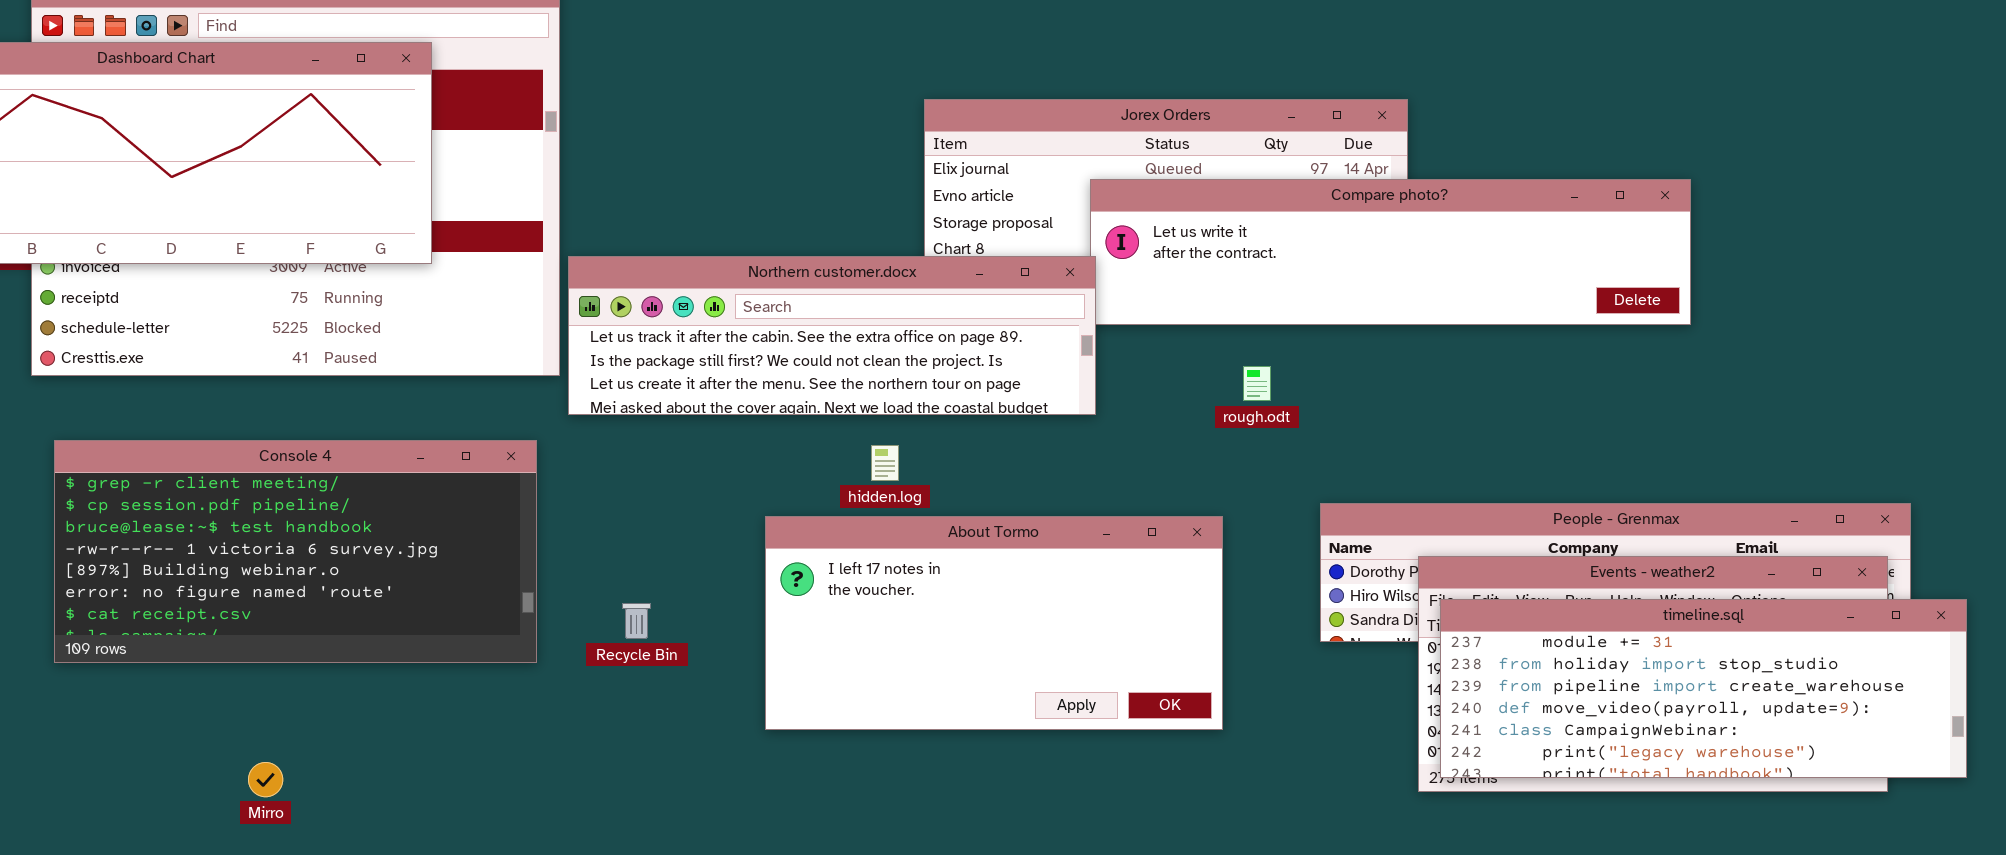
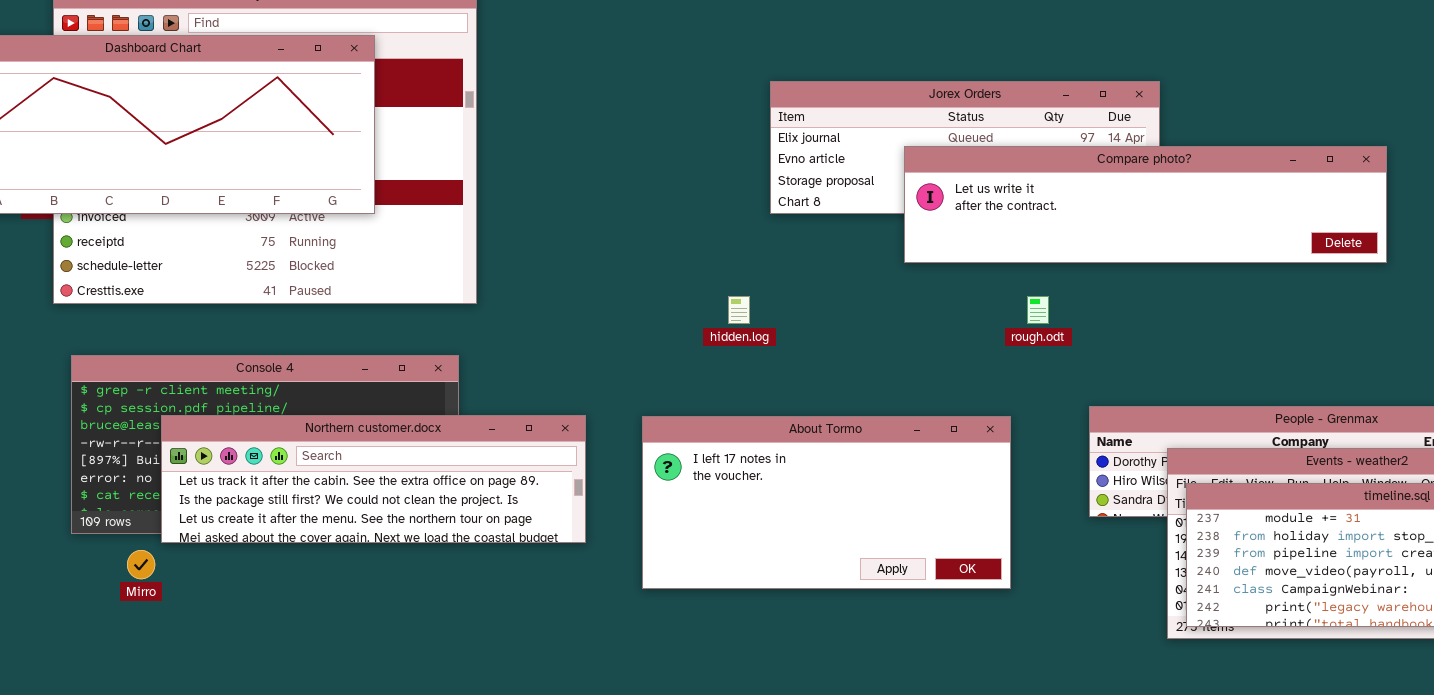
Northern customer.docx: [568,256,1096,415] -> [161,415,586,543], moved
hidden.log: [871,445,899,481] -> [728,296,750,324], moved
Mirro: [248,762,283,797] -> [127,550,155,579], moved

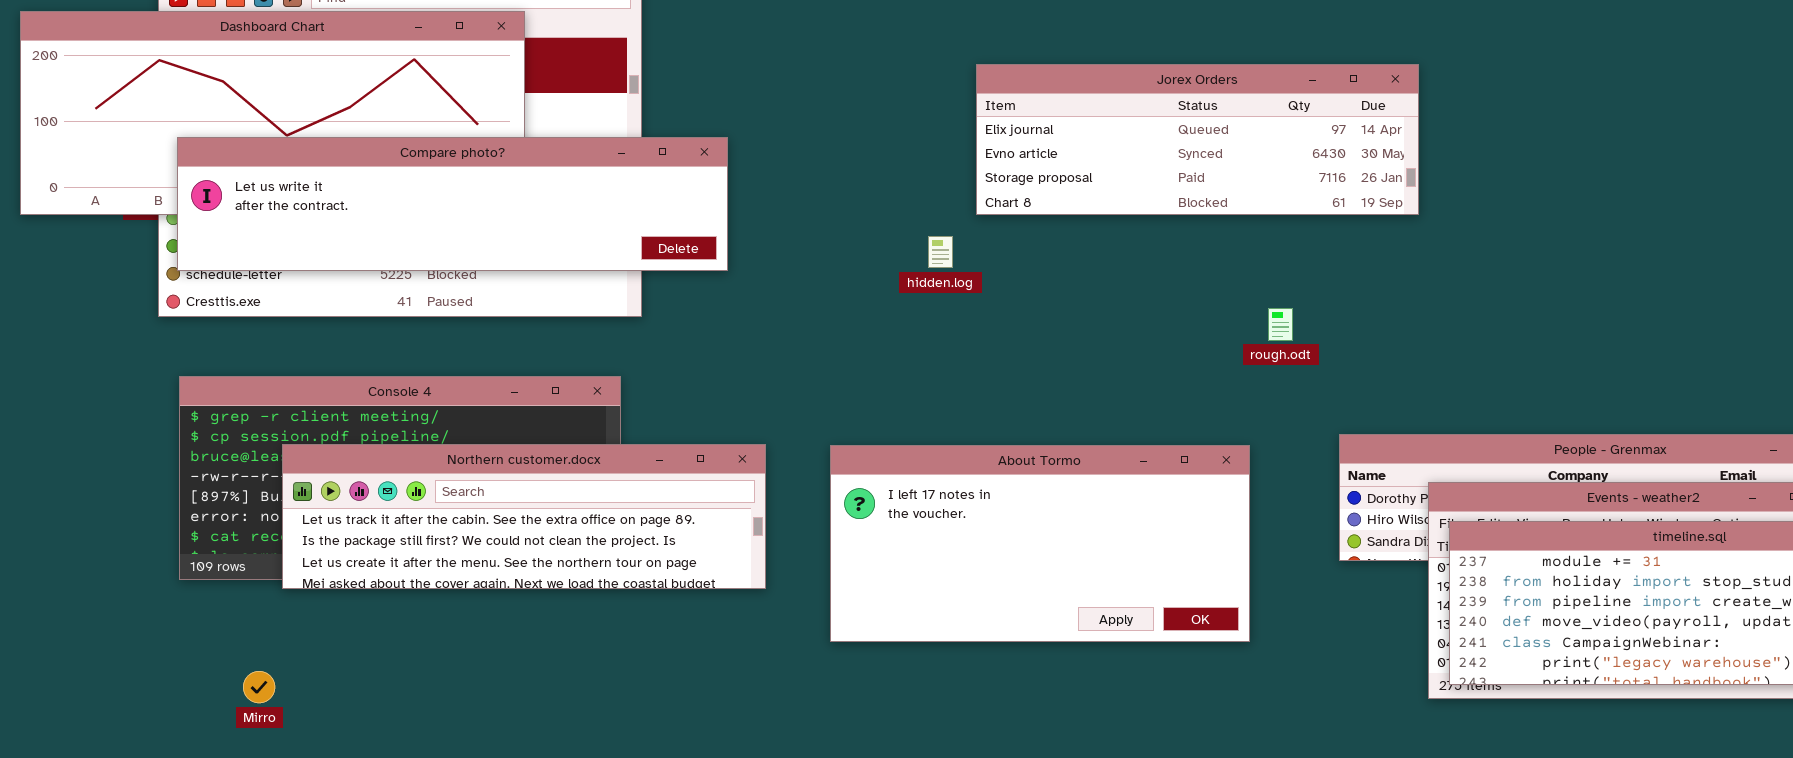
Compare photo?: [904,146,1387,263] -> [177,137,728,271], moved
hidden.log: [728,296,750,324] -> [928,236,953,268], moved
Mirro: [127,550,155,579] -> [243,671,275,703], moved

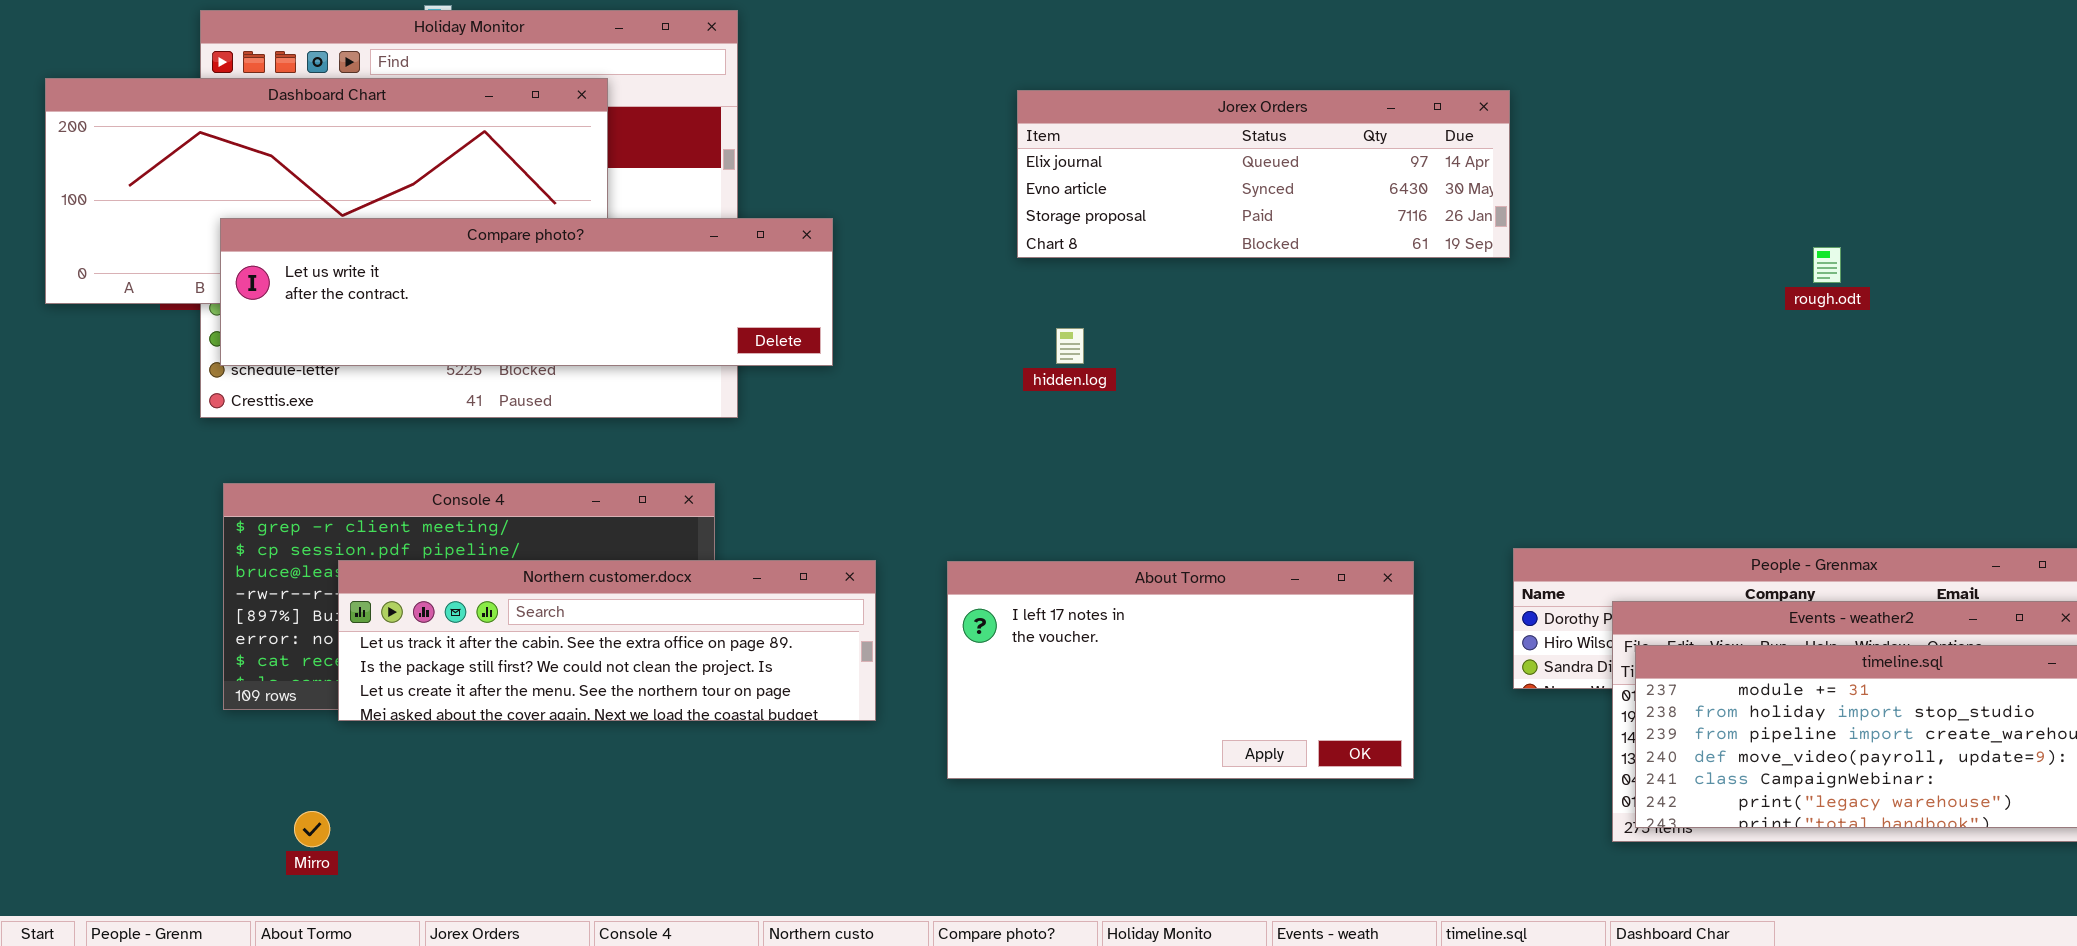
Jorex Orders: [976,64,1419,215] -> [1017,90,1510,258], moved
rough.odt: [1268,308,1293,341] -> [1813,247,1841,283], moved

